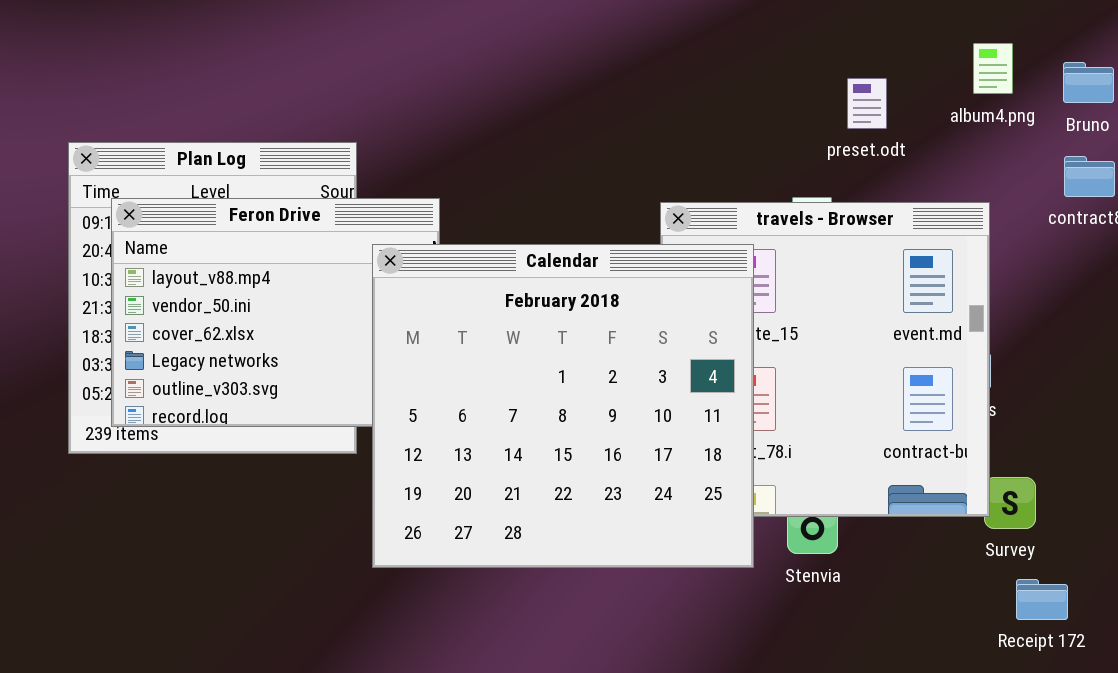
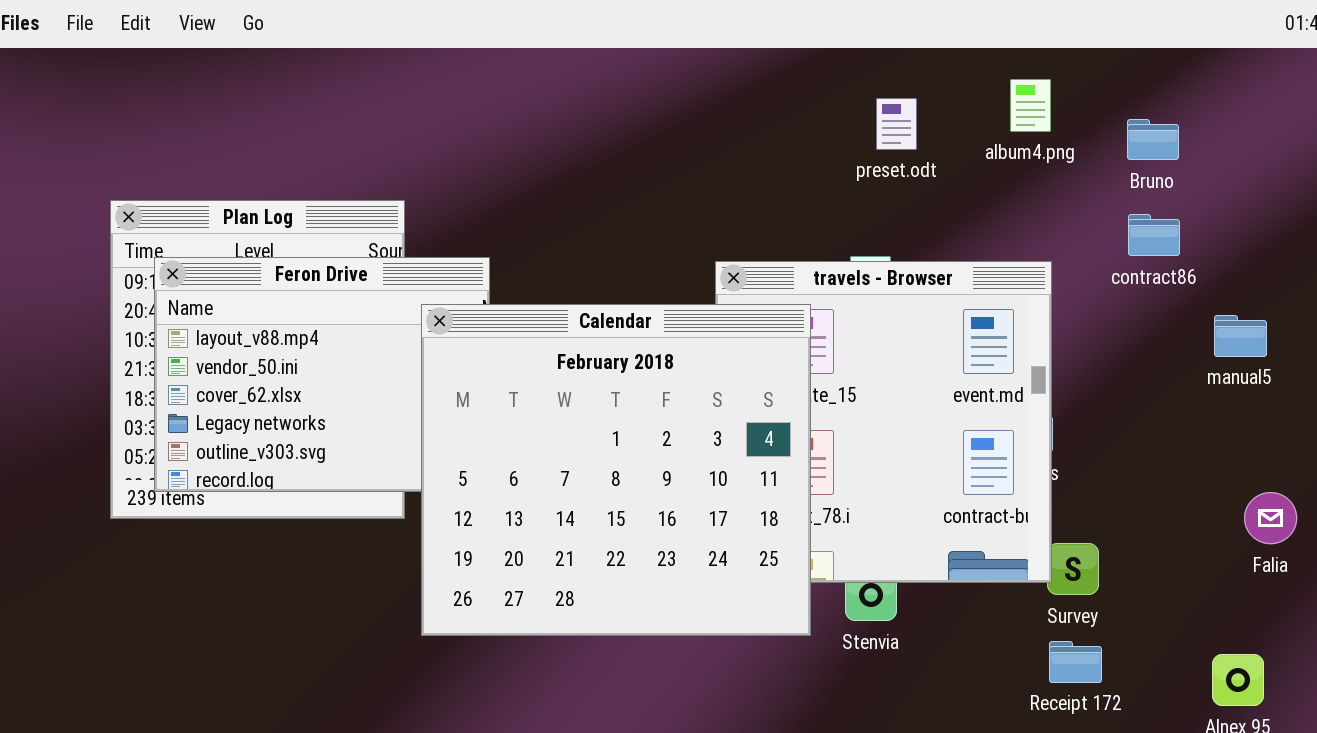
album4.png: [973,43,1013,94] -> [1010,79,1051,132], moved
preset.odt: [847,78,887,129] -> [876,98,917,150], moved
Receipt 172: [1016,579,1068,620] -> [1049,641,1102,683], moved

